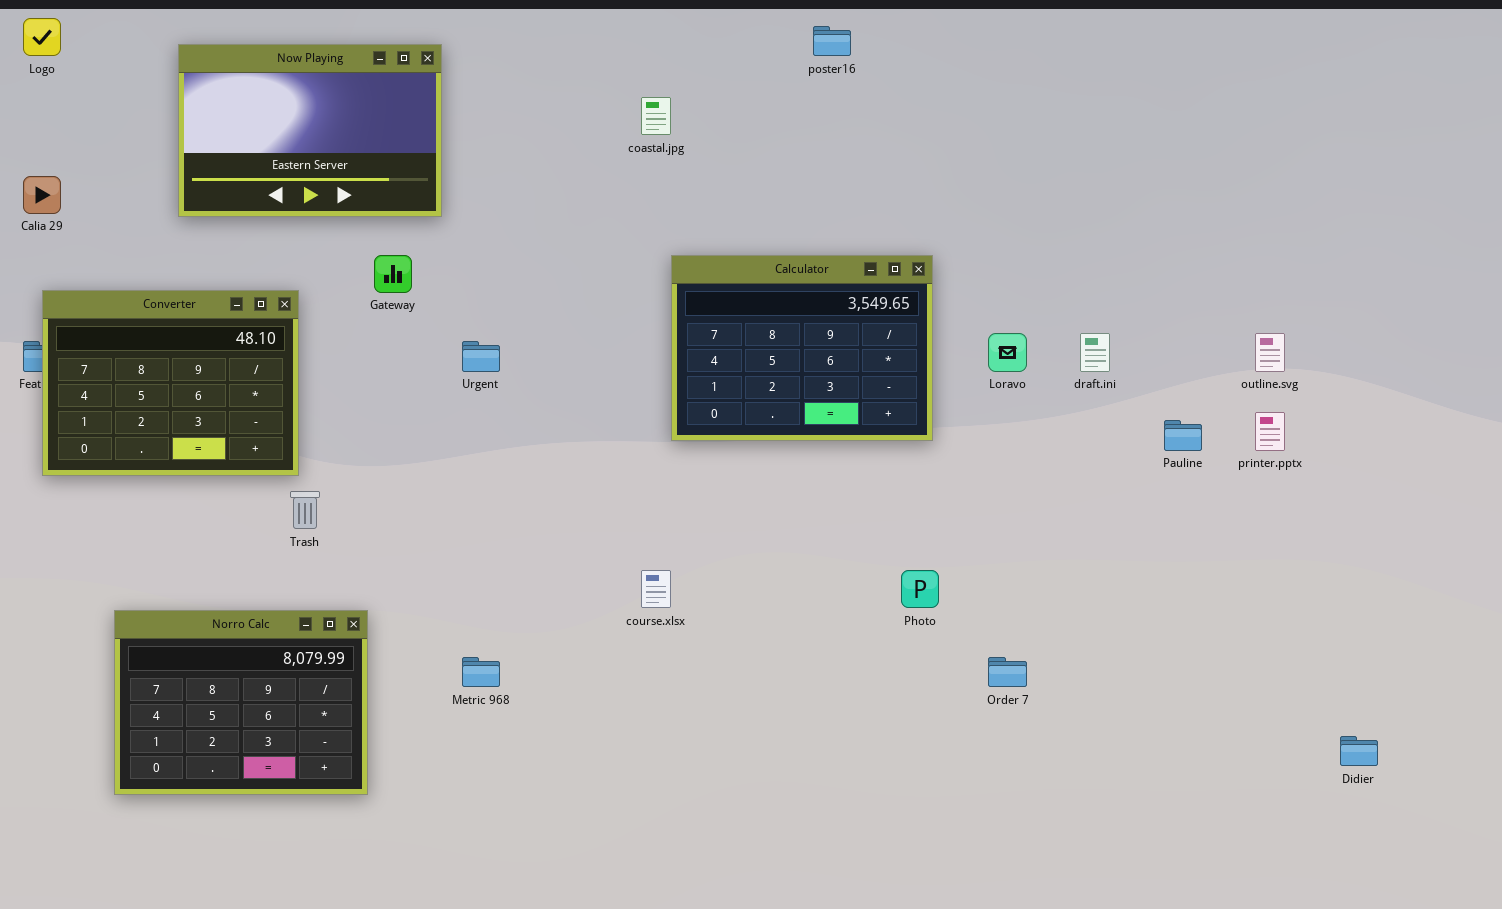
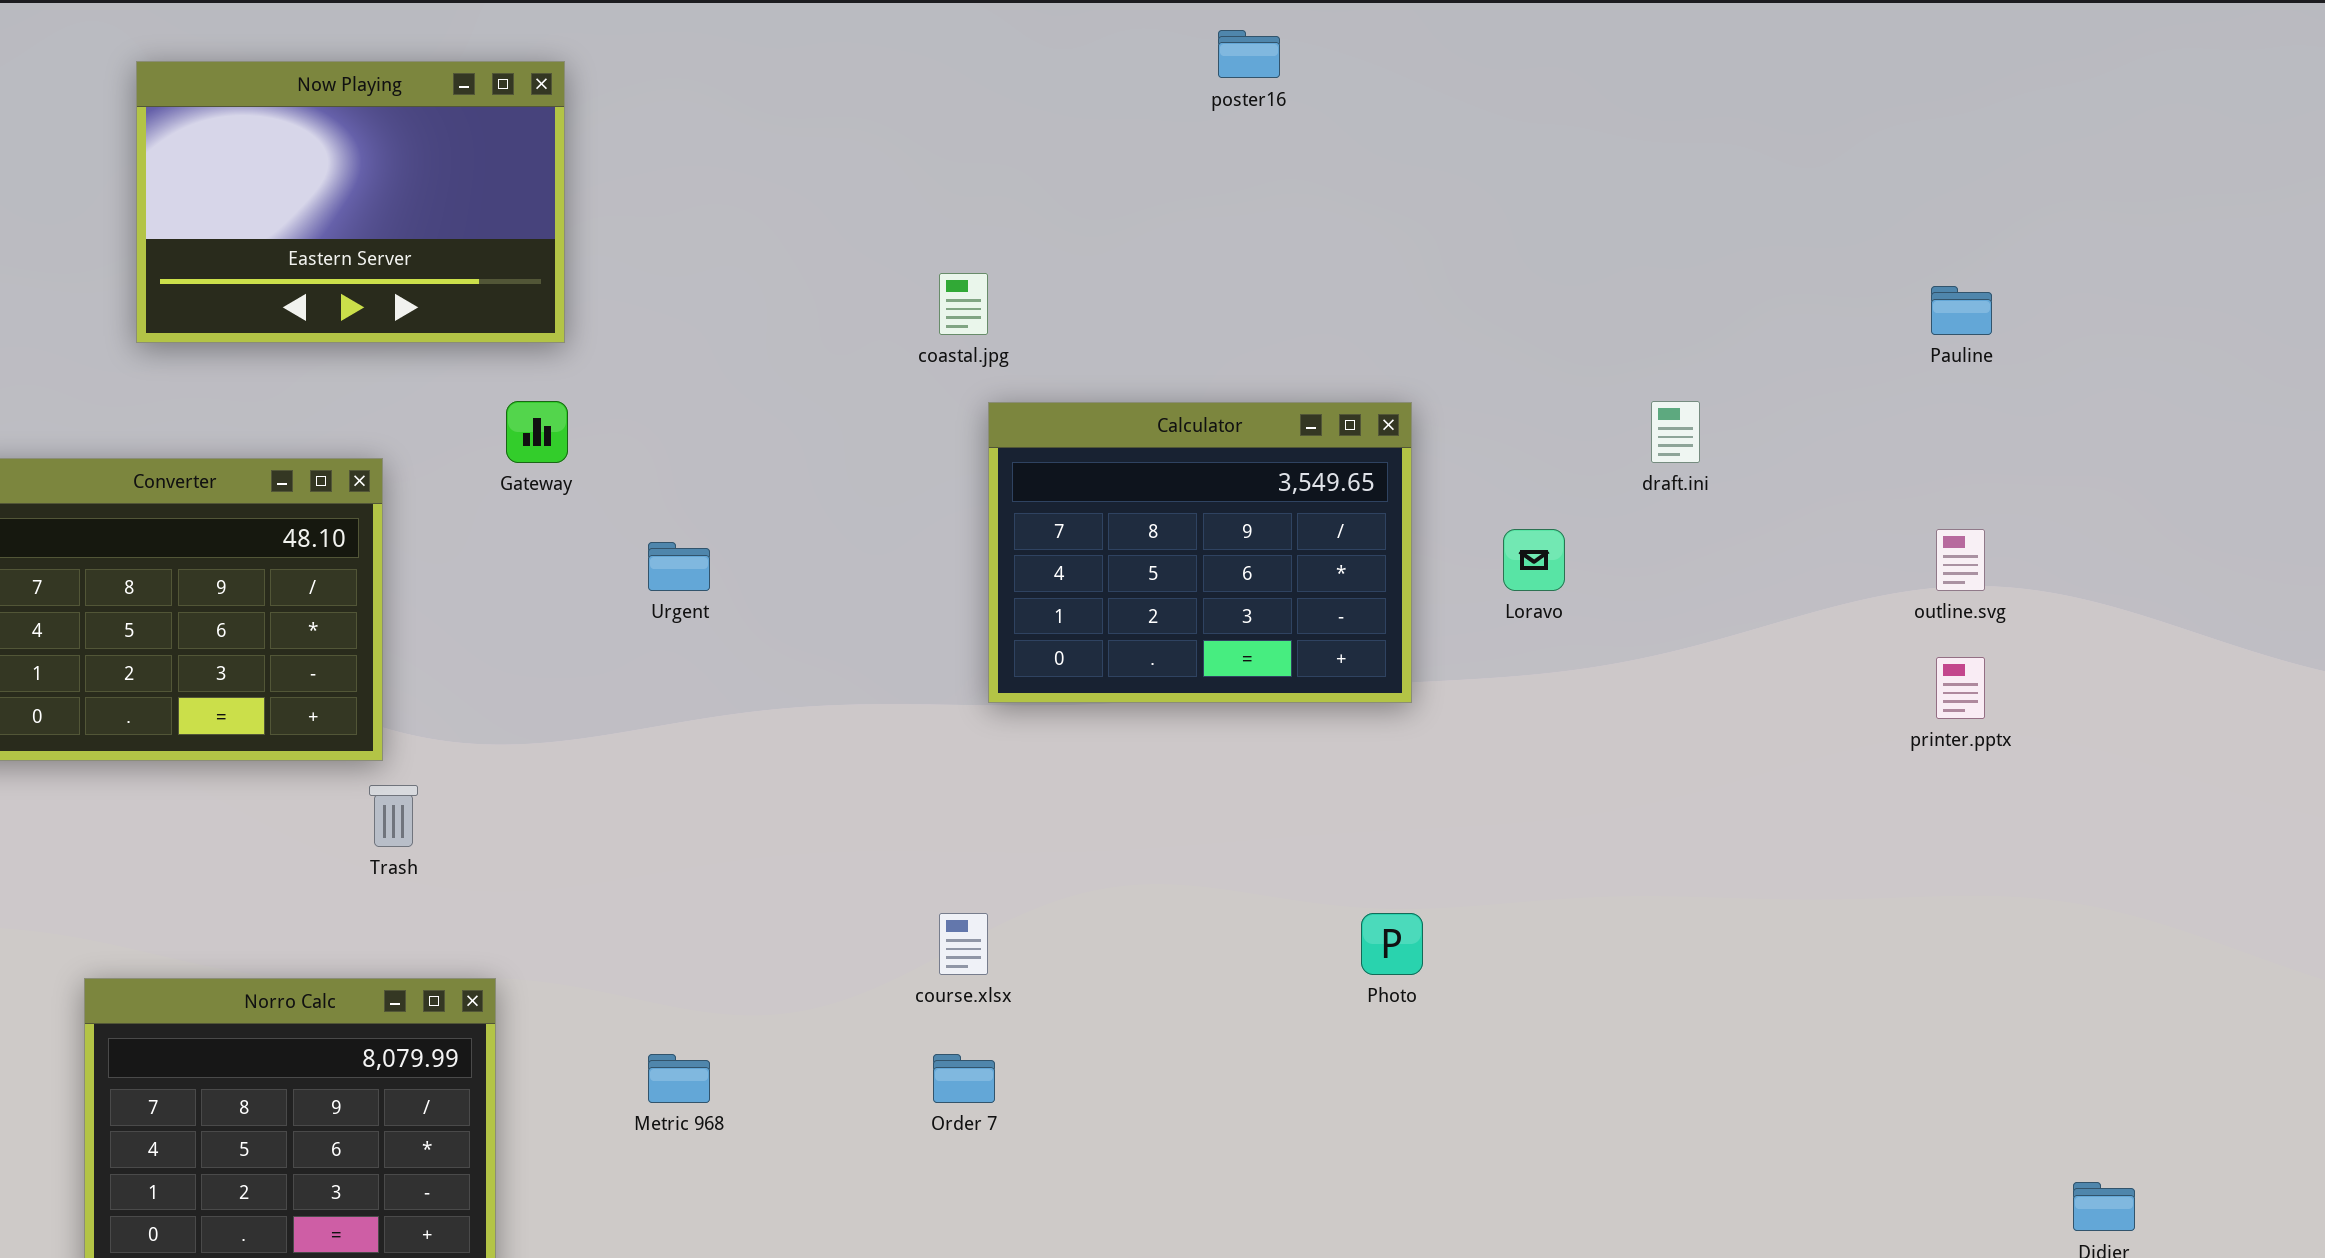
Now Playing: [178,44,442,217] -> [136,61,565,343], moved
coastal.jpg: [641,97,671,135] -> [939,273,988,335], moved
draft.ini: [1080,333,1110,372] -> [1651,401,1700,463], moved
Pauline: [1164,420,1202,451] -> [1931,286,1992,335], moved
Order 7: [988,657,1027,687] -> [933,1054,995,1103], moved

